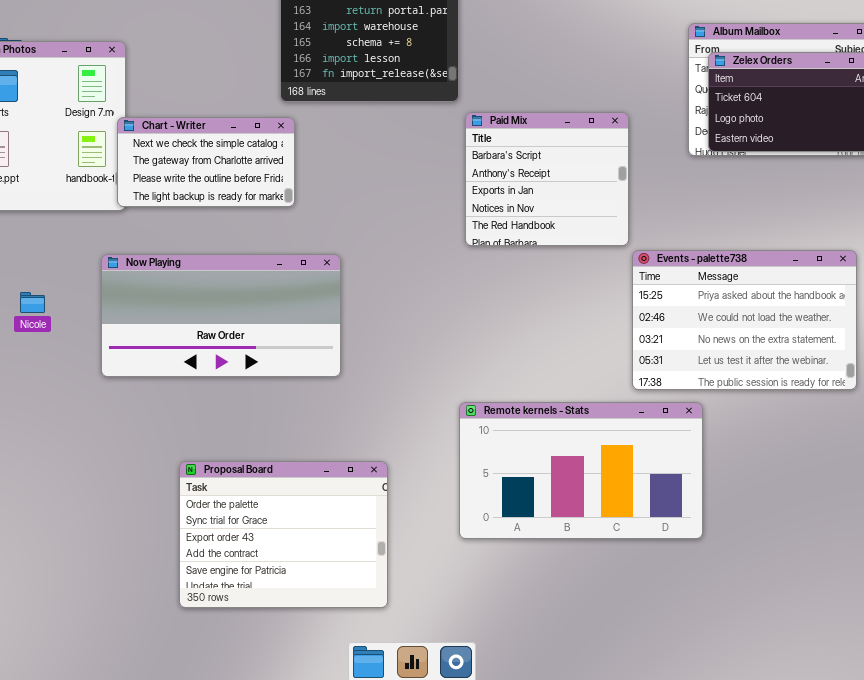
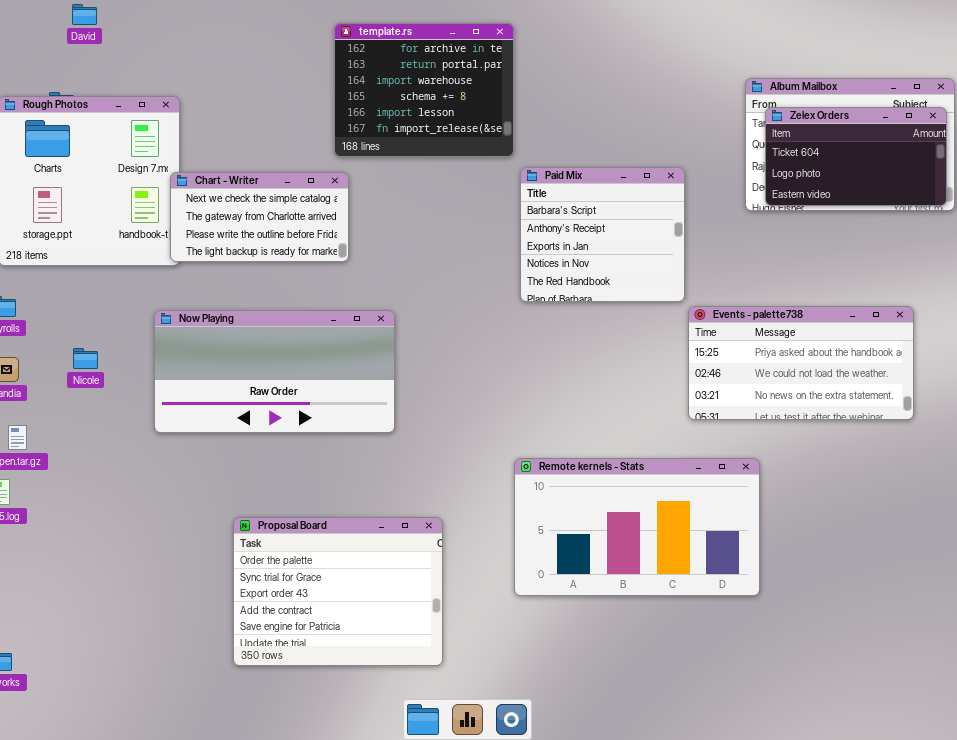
Events - palette738: [632,250,857,390] -> [688,306,914,420], resized

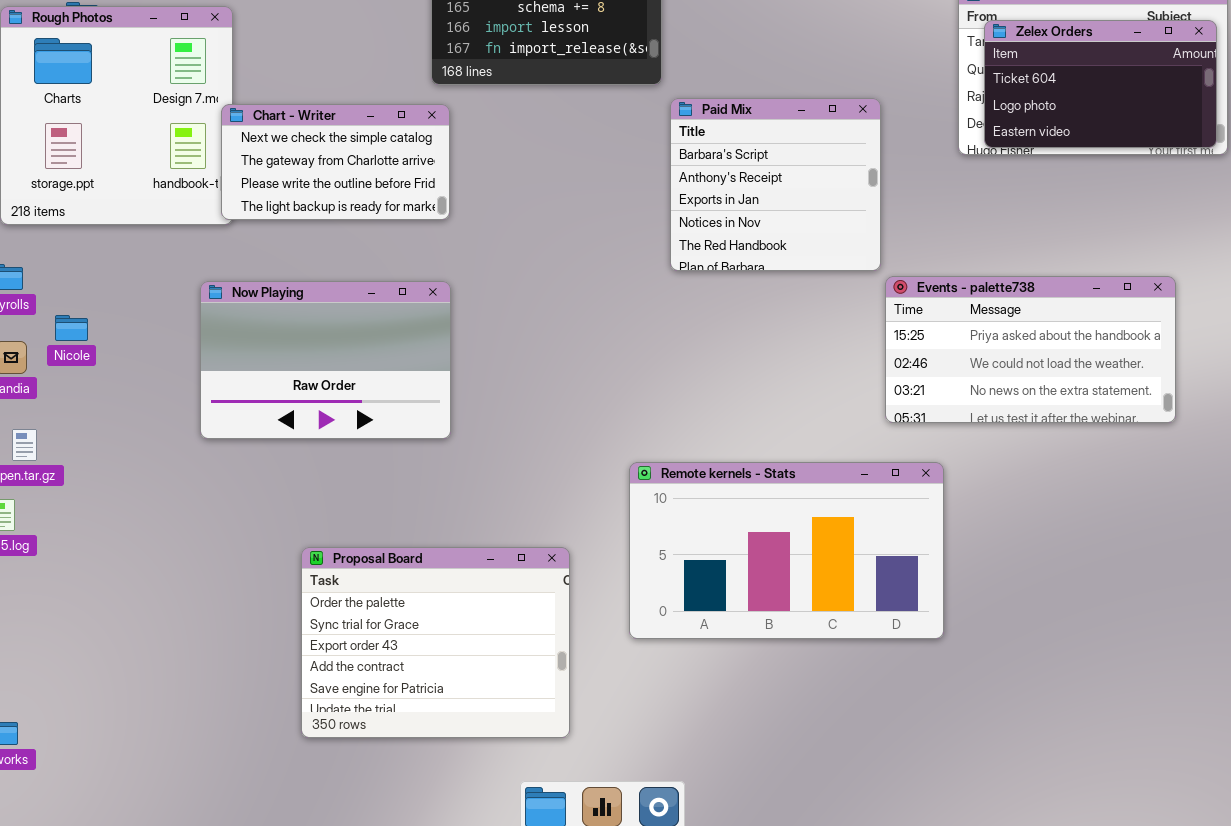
Now Playing: [154,310,395,433] -> [200,281,451,439], resized
Nicole: [73,348,98,369] -> [55,315,88,341], moved
Remote kernels - Stats: [514,458,760,596] -> [629,462,944,639], moved

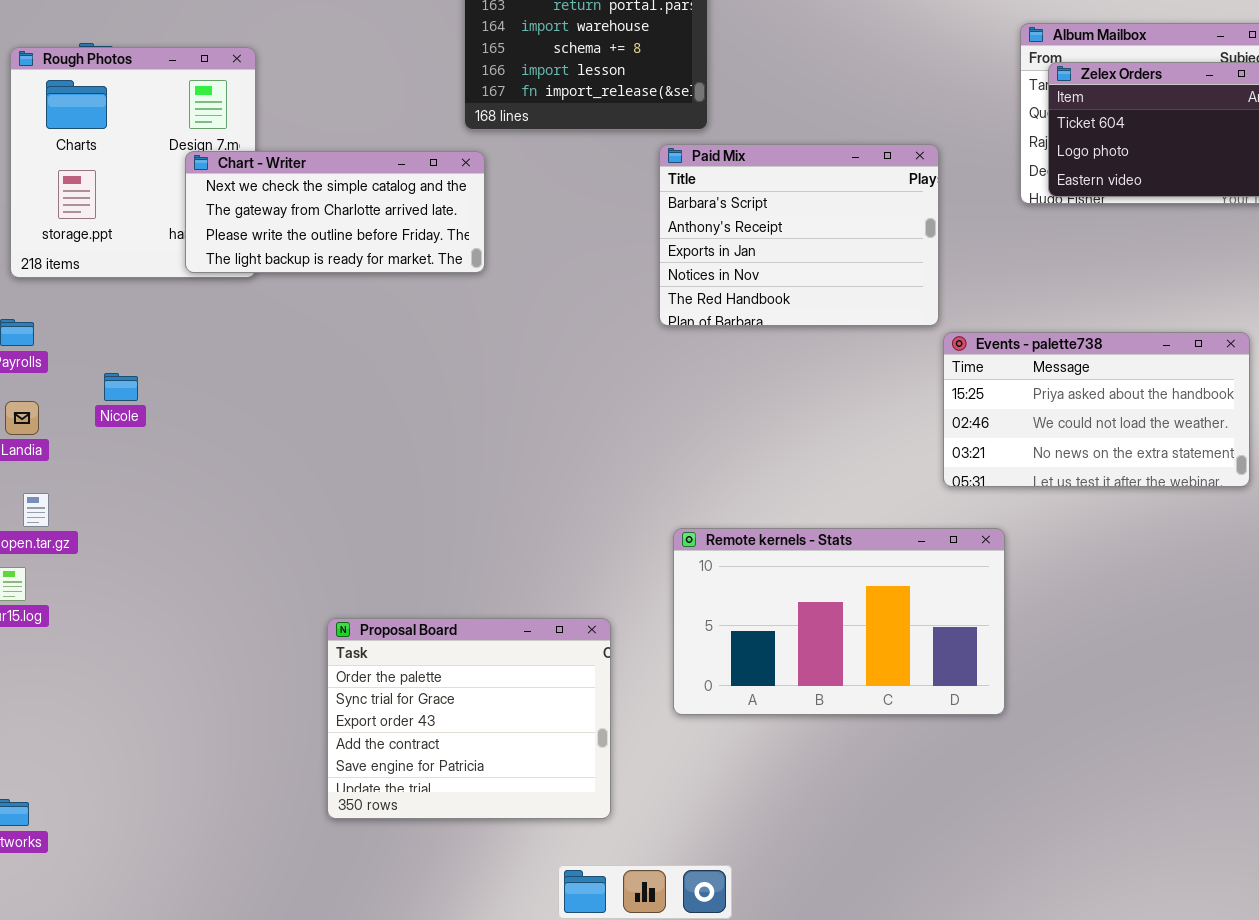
Paid Mix: [670,98,881,271] -> [659,144,939,326], resized
Chart - Writer: [221,104,450,220] -> [185,151,485,273], resized
Now Playing: [200,281,451,439] -> none, closed
Nicole: [55,315,88,341] -> [104,373,138,401], moved

